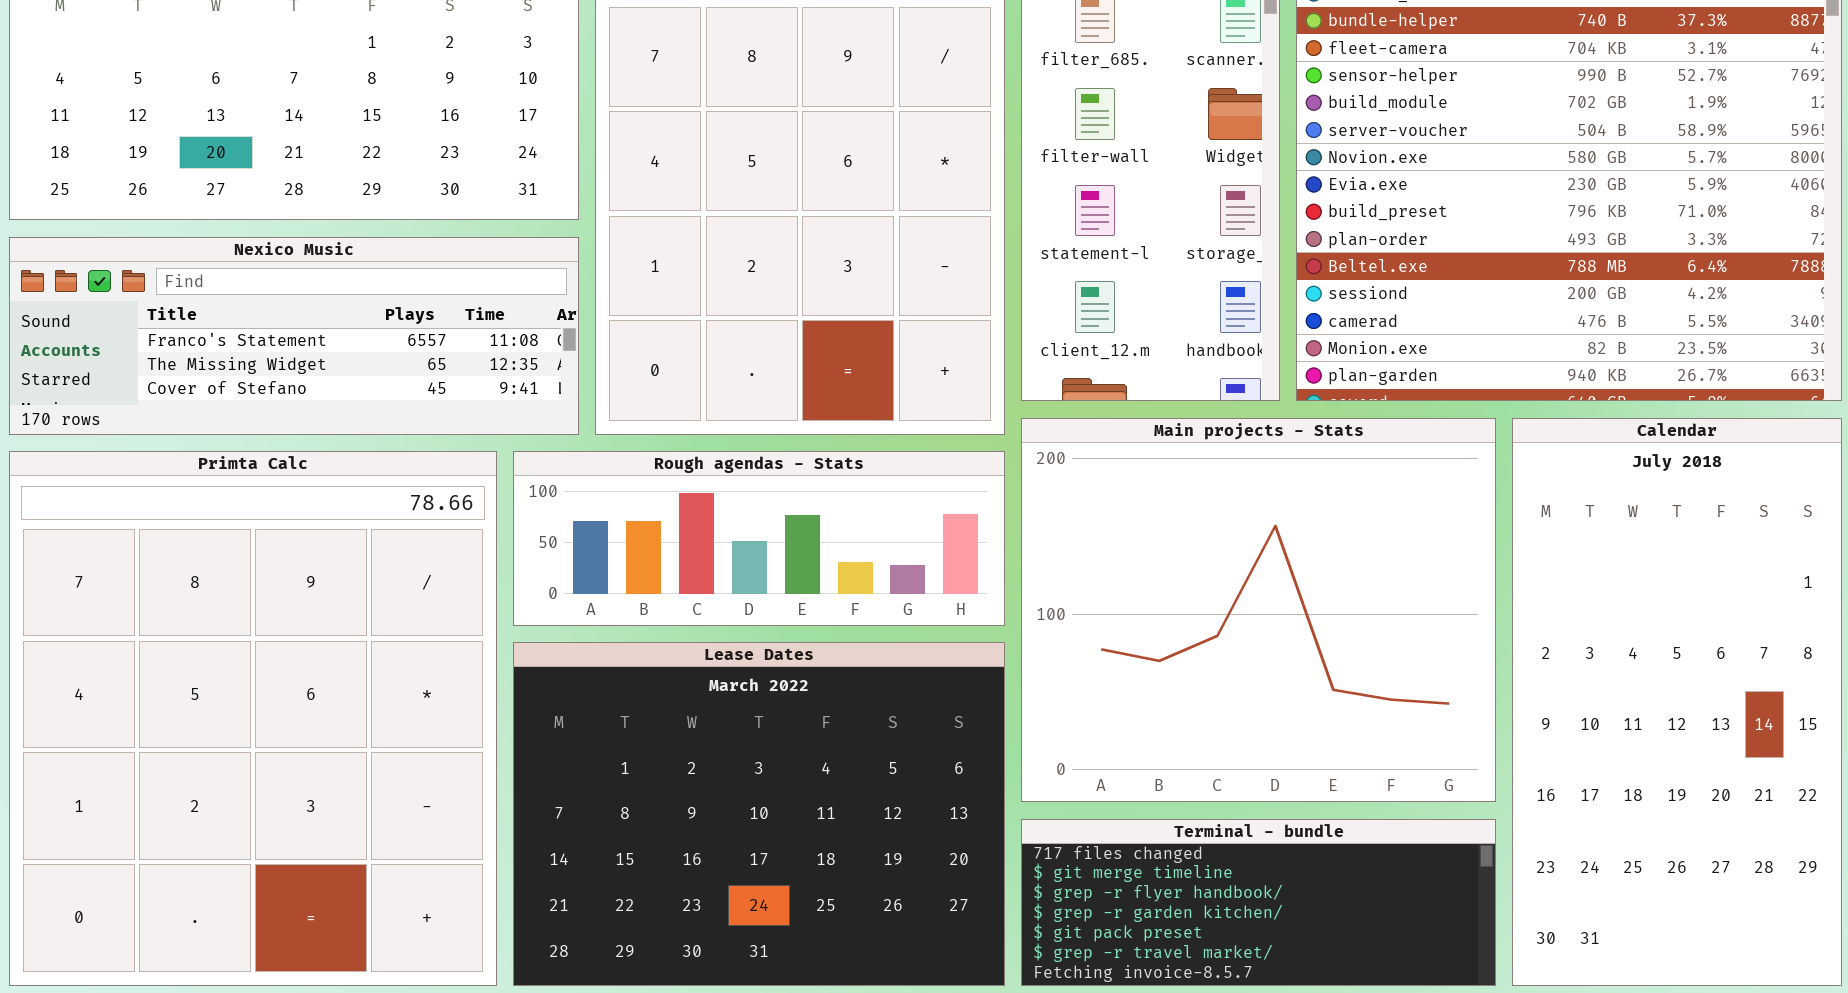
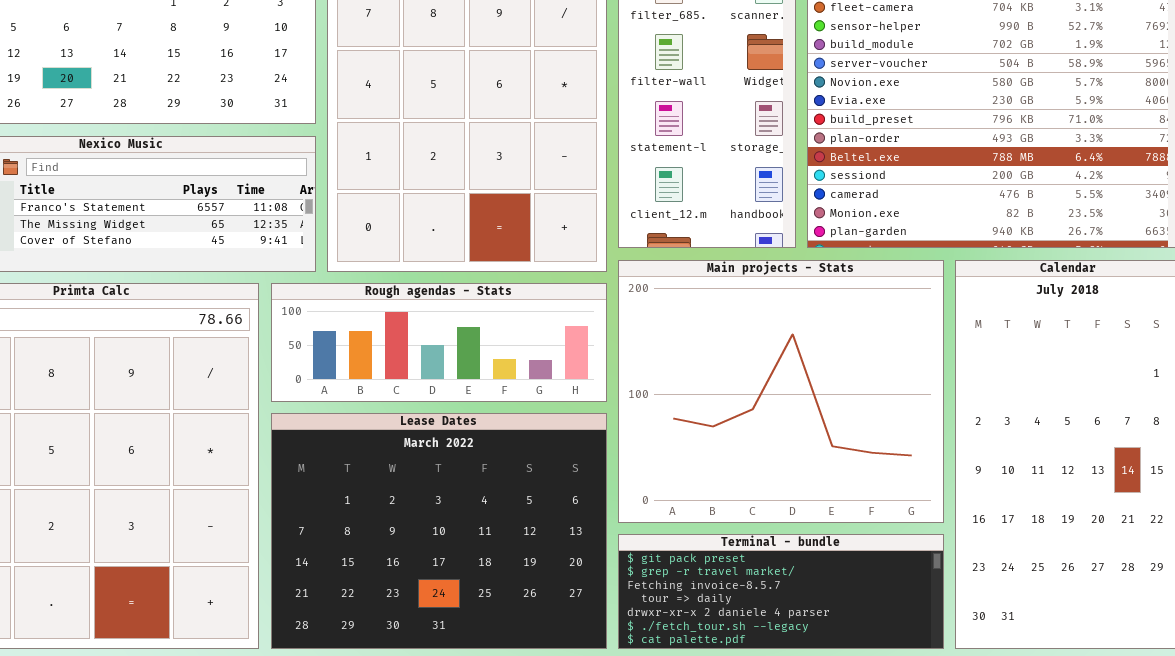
Terminal - bundle: [1021,819,1496,986] -> [618,534,944,649], scrolled down 4 rows

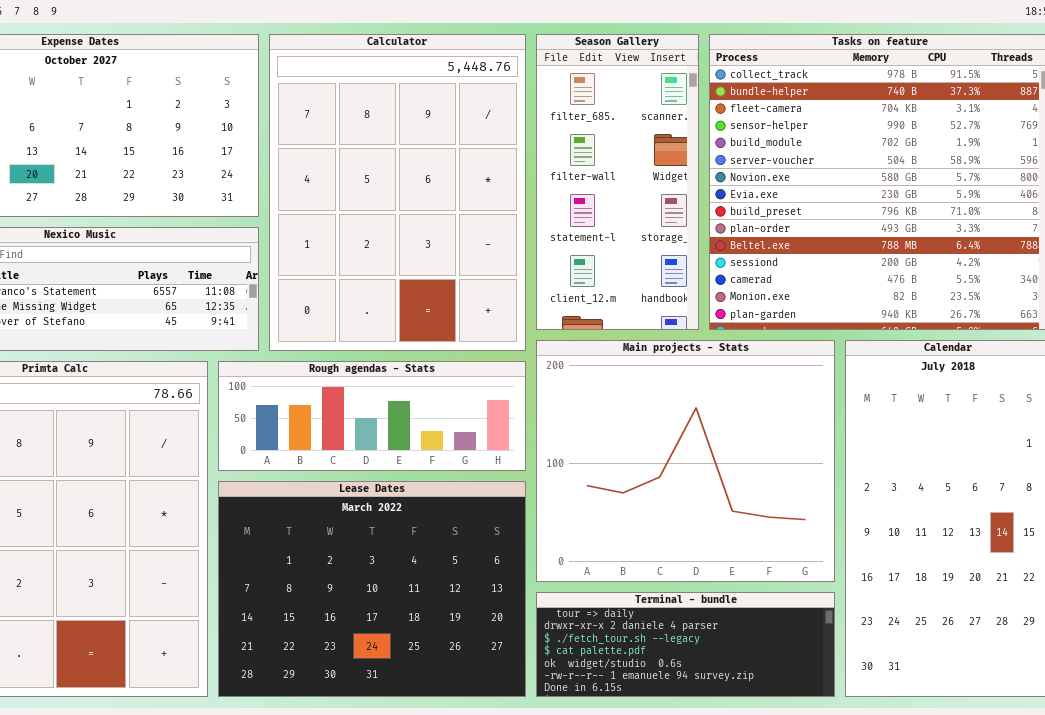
Terminal - bundle: [618,534,944,649] -> [536,592,835,697], scrolled down 3 rows

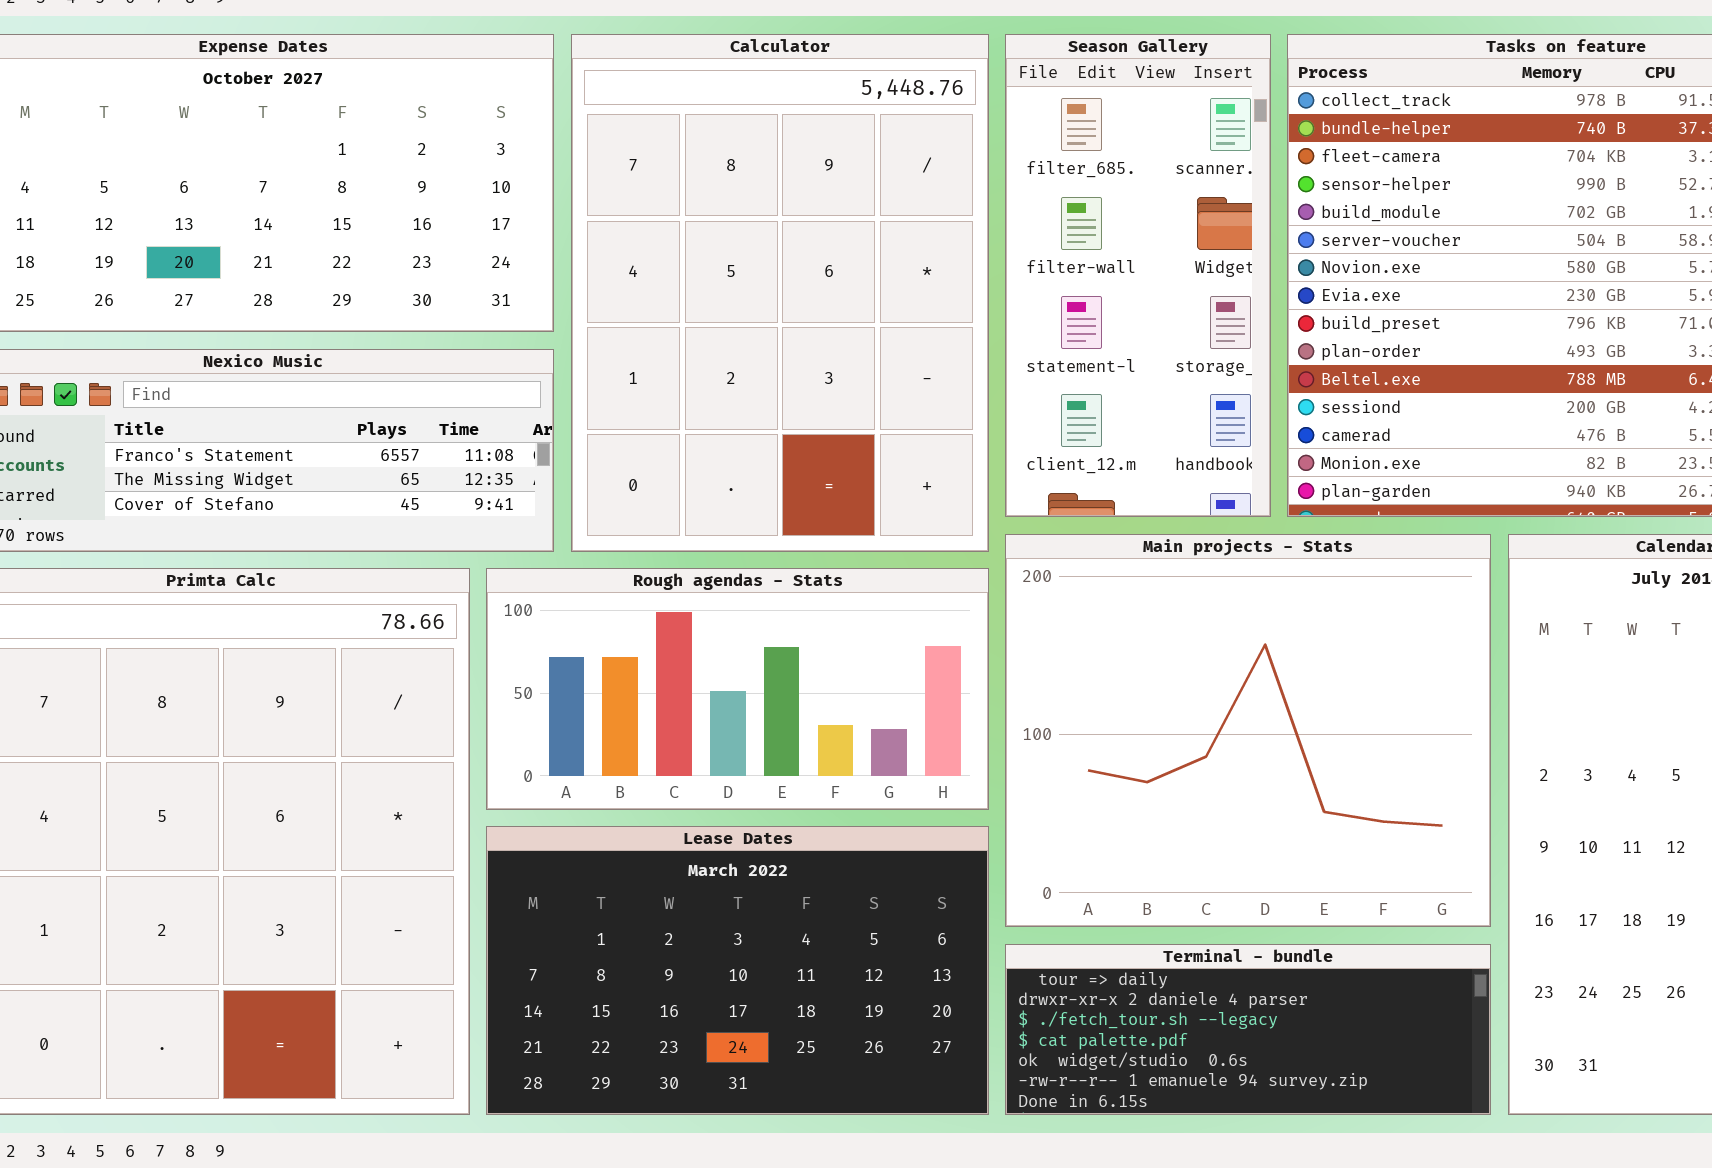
Rough agendas - Stats: [218,361,526,471] -> [486,568,989,810], resized
Lease Dates: [218,481,526,697] -> [486,826,989,1115], resized

